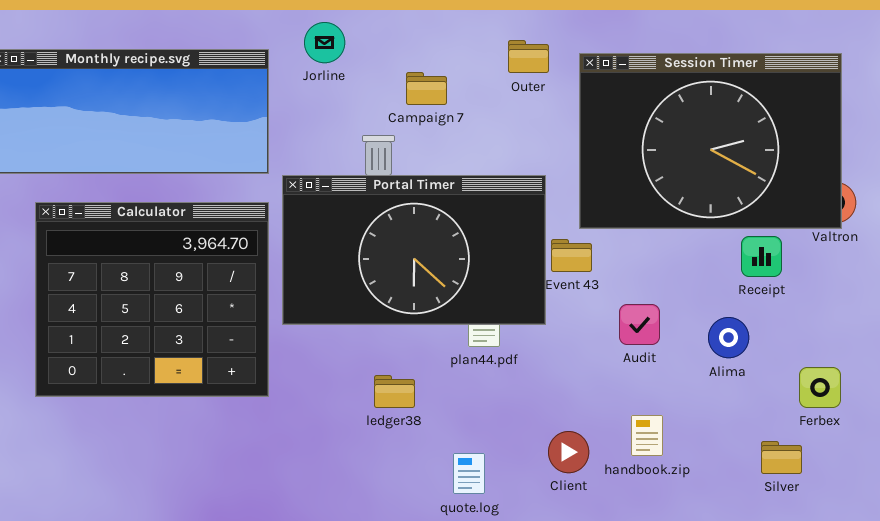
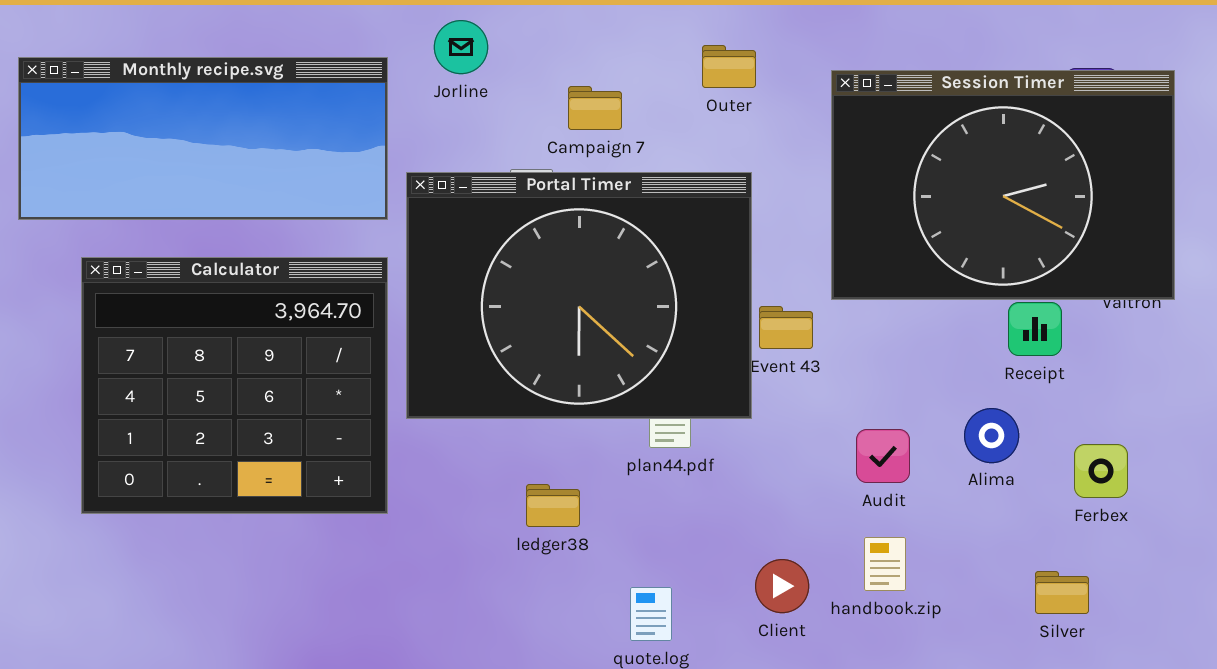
Session Timer: [579,53,842,229] -> [831,70,1175,300], moved
Portal Timer: [282,175,546,325] -> [406,172,752,419], resized
Audit: [619,304,660,345] -> [856,429,910,483], moved
Ferbex: [799,367,841,408] -> [1074,444,1128,498], moved

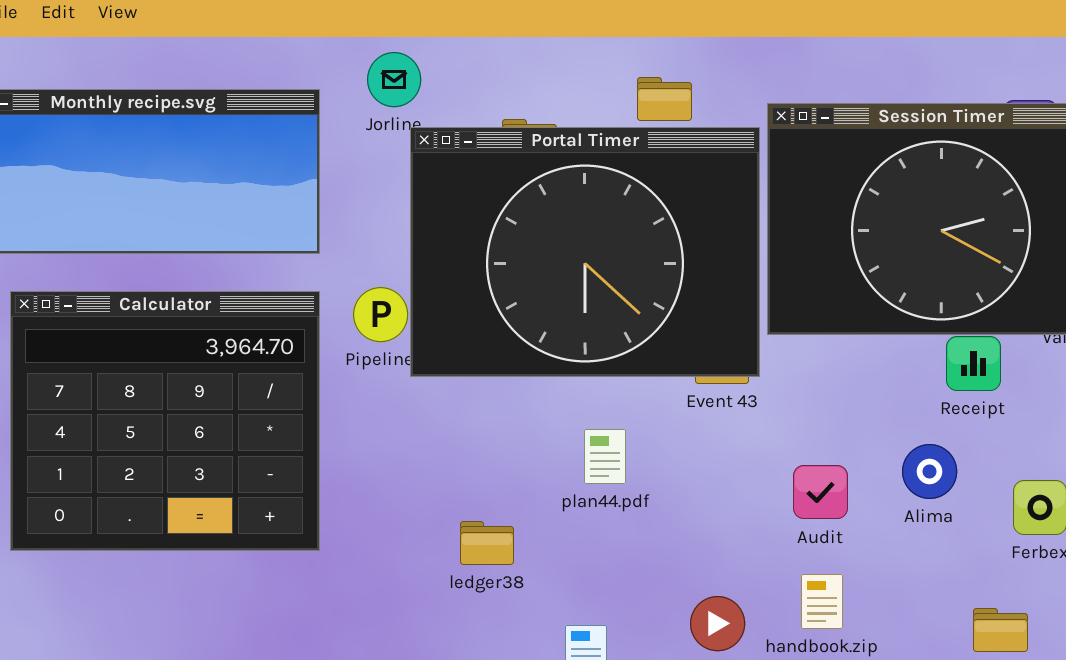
Portal Timer: [406,172,752,419] -> [410,127,760,377], moved

